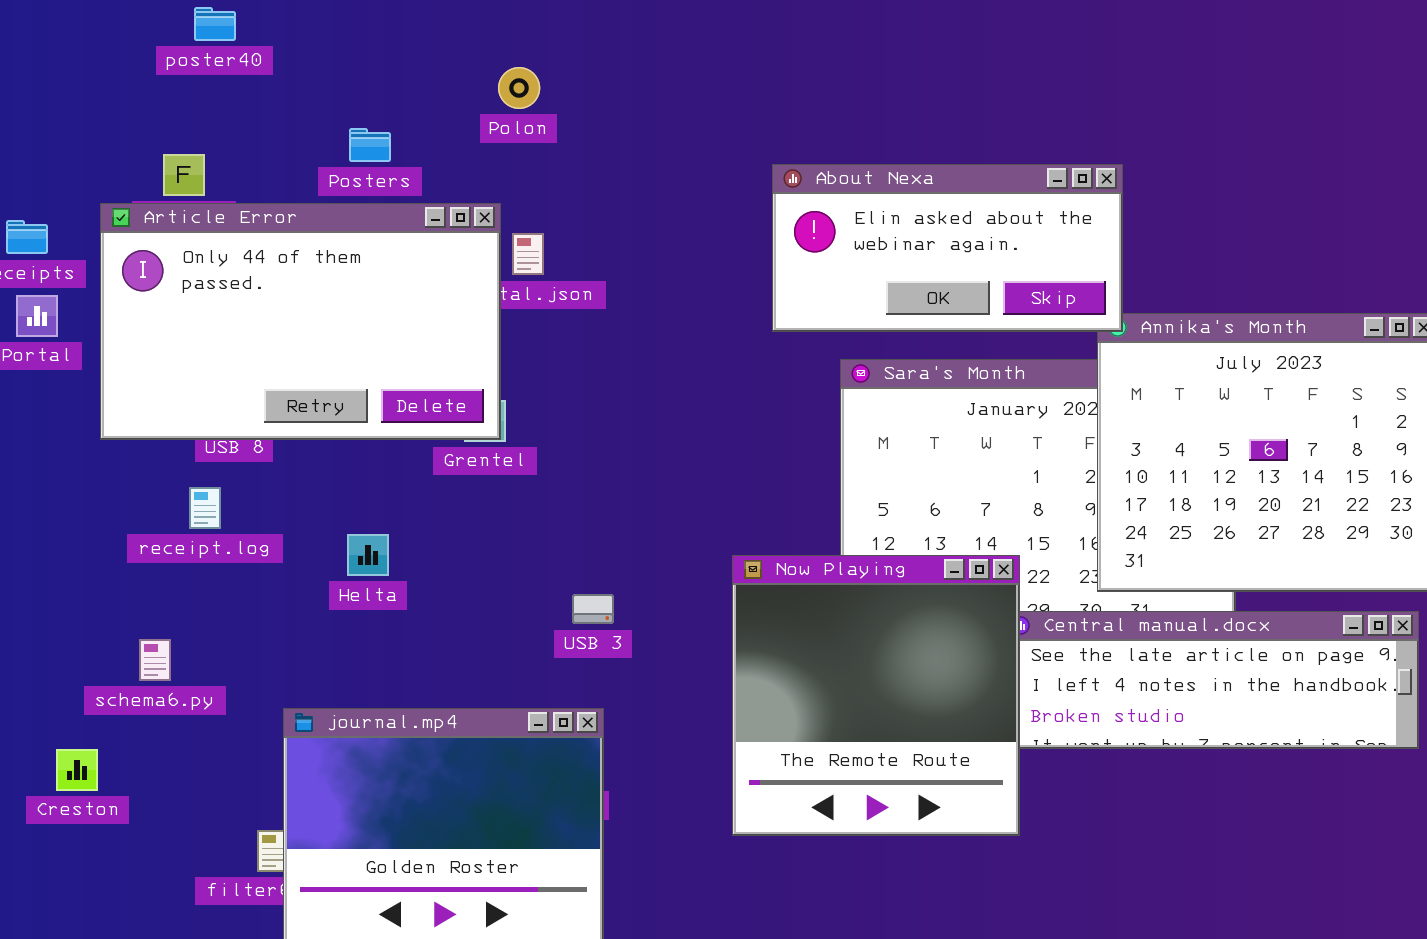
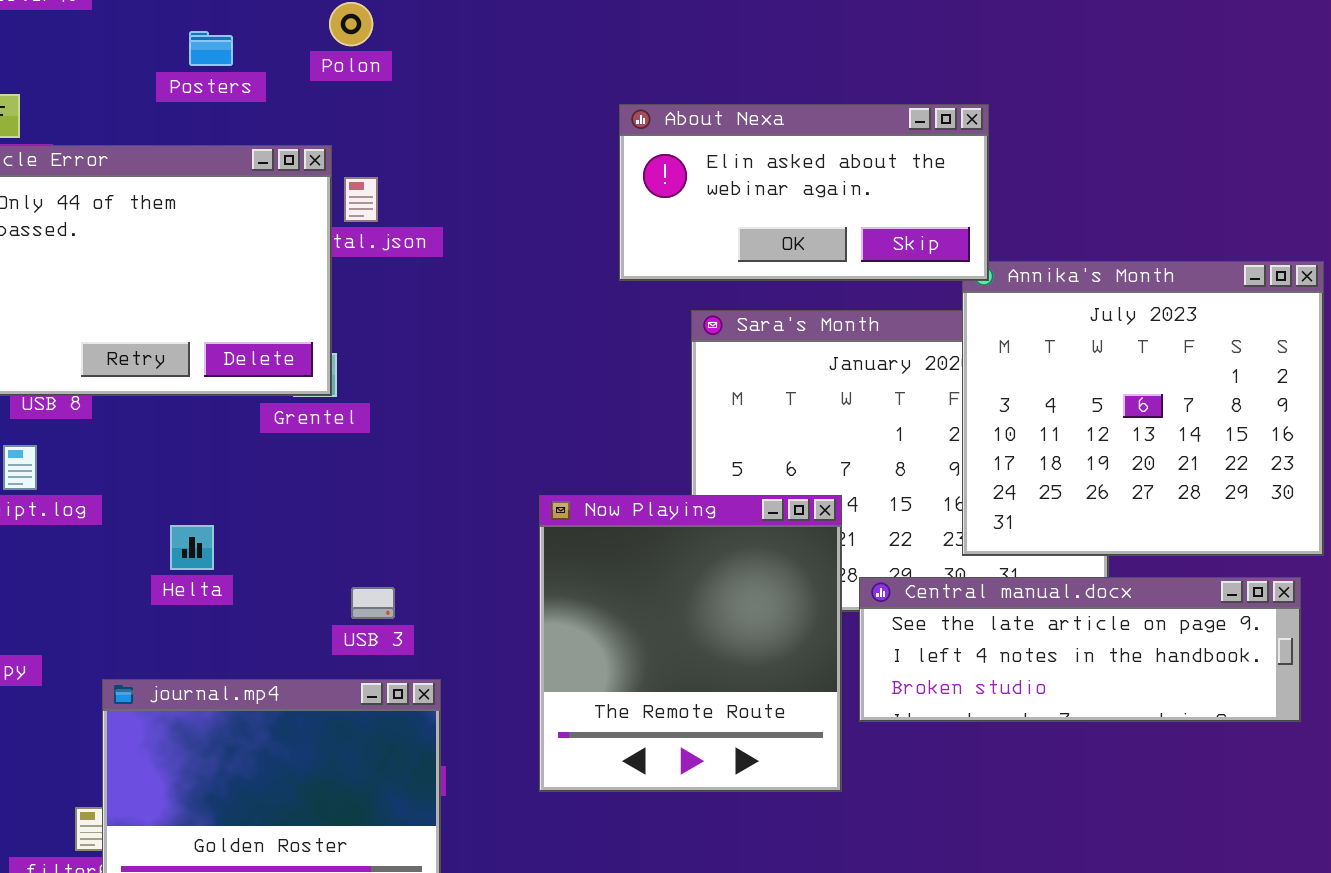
Posters: [349,128,391,162] -> [189,31,233,66], moved
Helta: [347,534,389,576] -> [170,525,214,570], moved
Now Playing: [732,555,1020,836] -> [539,495,842,792], moved
USB 3: [572,594,614,624] -> [351,587,395,619], moved

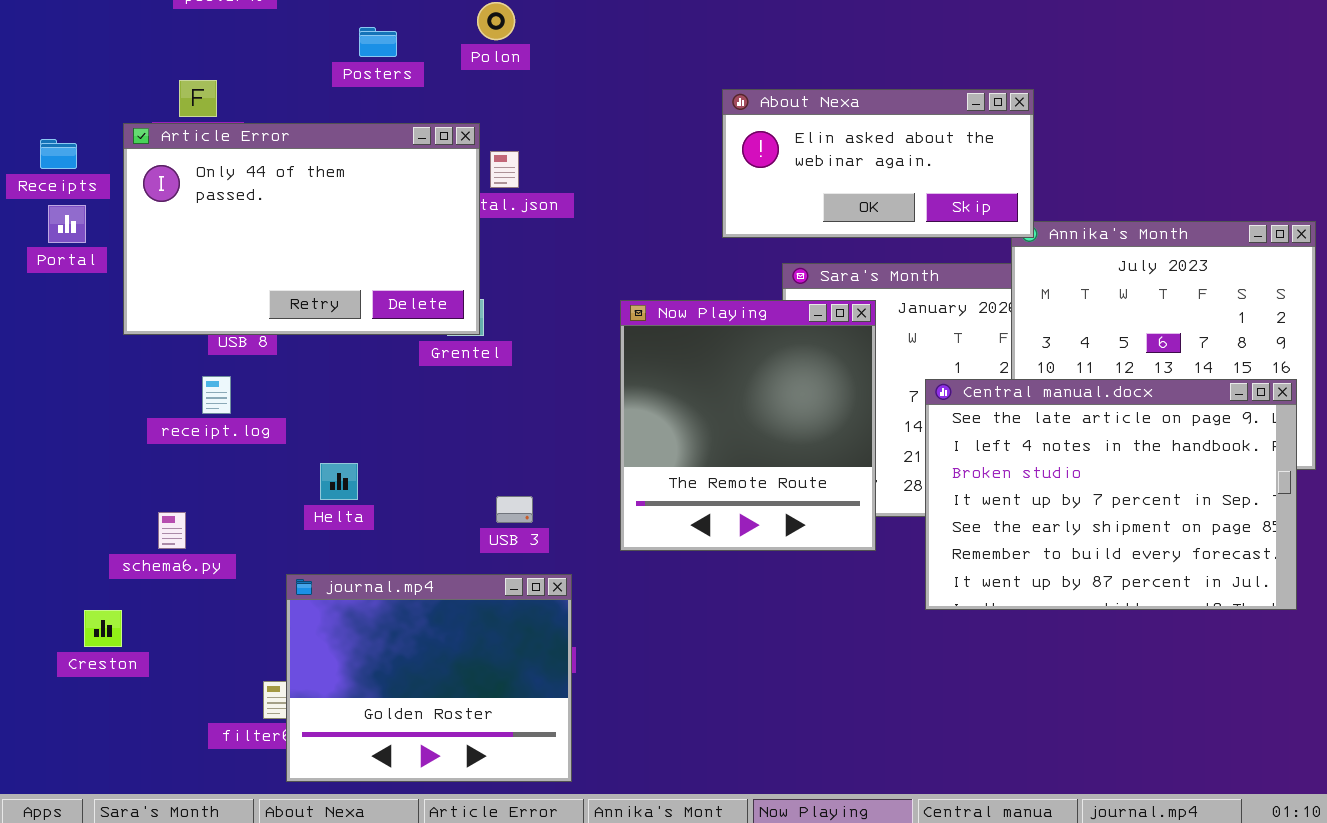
Now Playing: [539,495,842,792] -> [620,300,876,551], moved
Helta: [170,525,214,570] -> [320,463,358,500], moved
Central manual.docx: [859,577,1301,722] -> [925,379,1297,610], resized

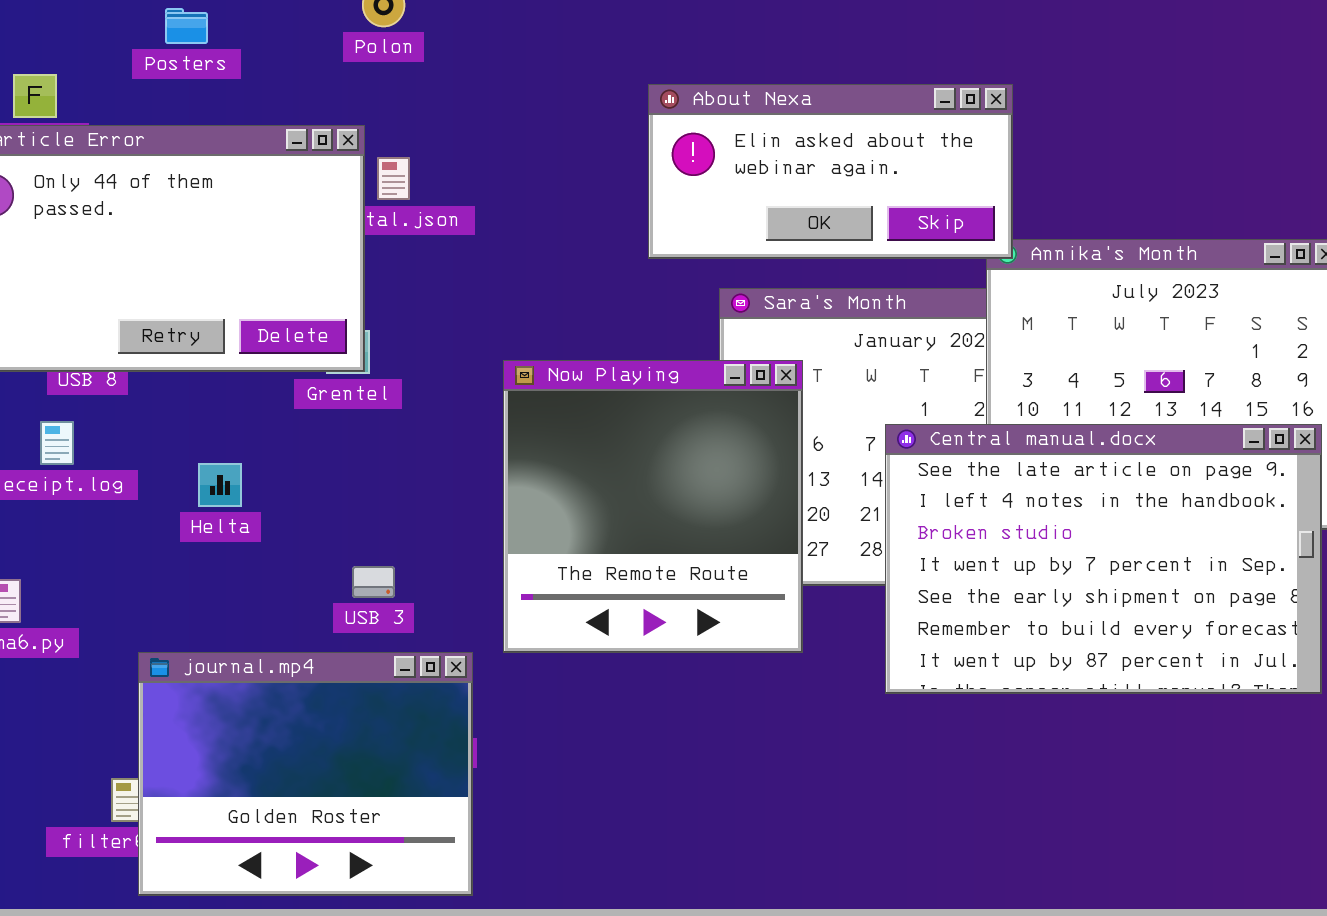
Posters: [359,27,397,57] -> [165,8,208,44], moved
Now Playing: [620,300,876,551] -> [503,360,803,653], moved
Helta: [320,463,358,500] -> [198,463,242,507], moved
USB 3: [496,496,533,523] -> [352,566,395,598], moved

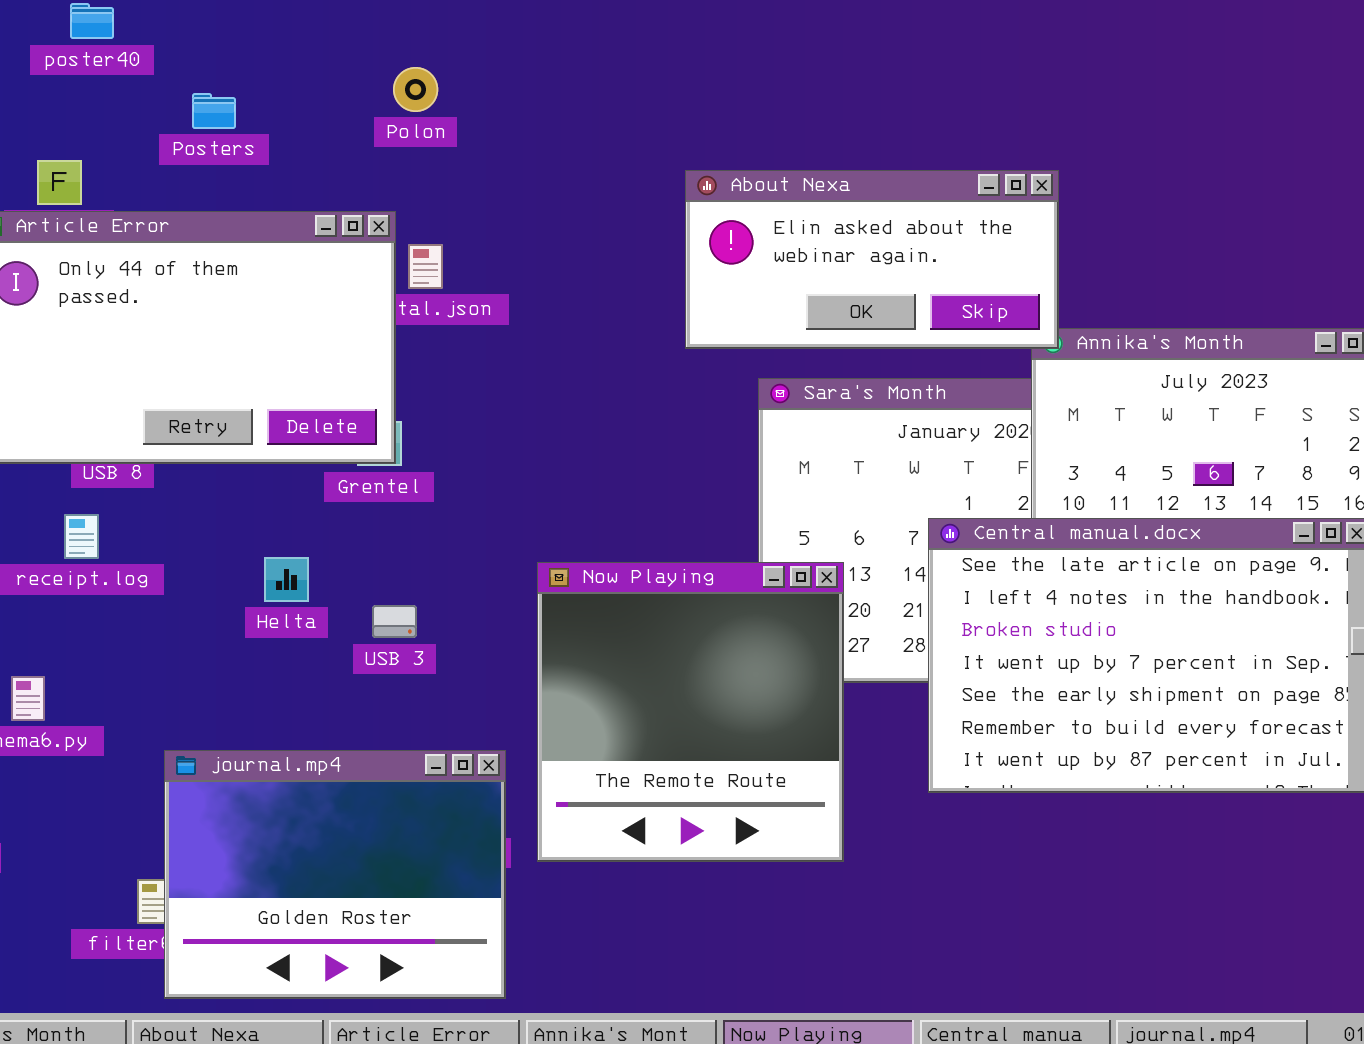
Now Playing: [503,360,803,653] -> [537,562,844,862], moved
Helta: [198,463,242,507] -> [264,557,309,602], moved
USB 3: [352,566,395,598] -> [372,605,417,638], moved

